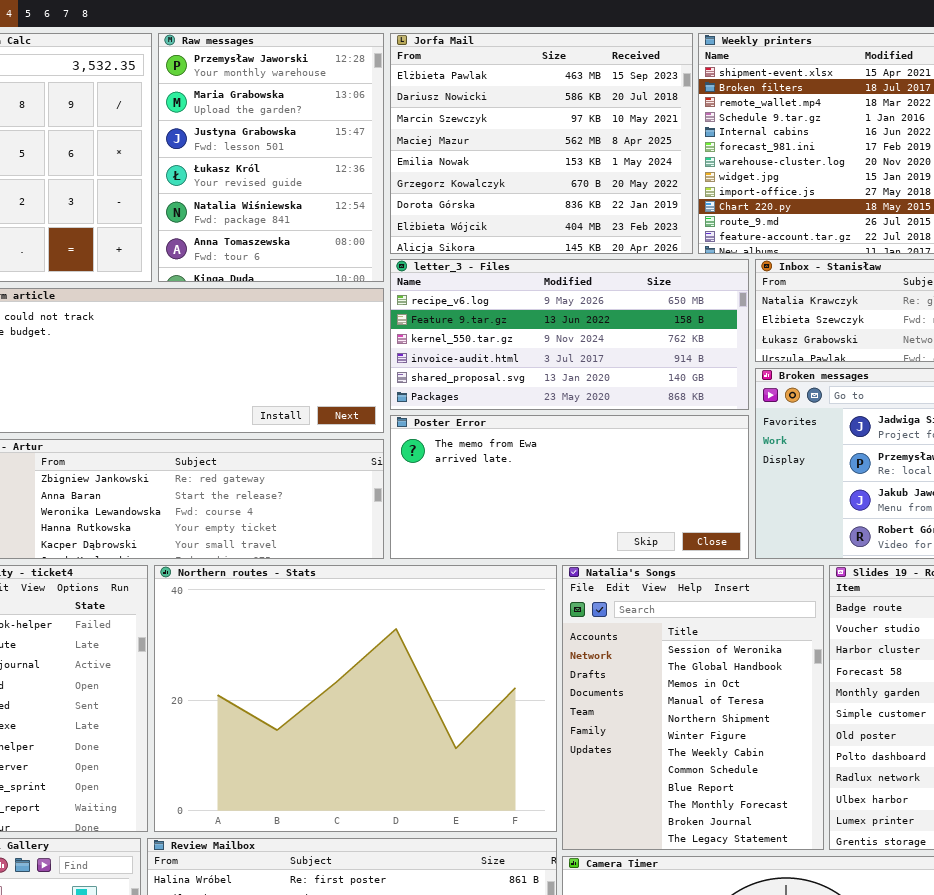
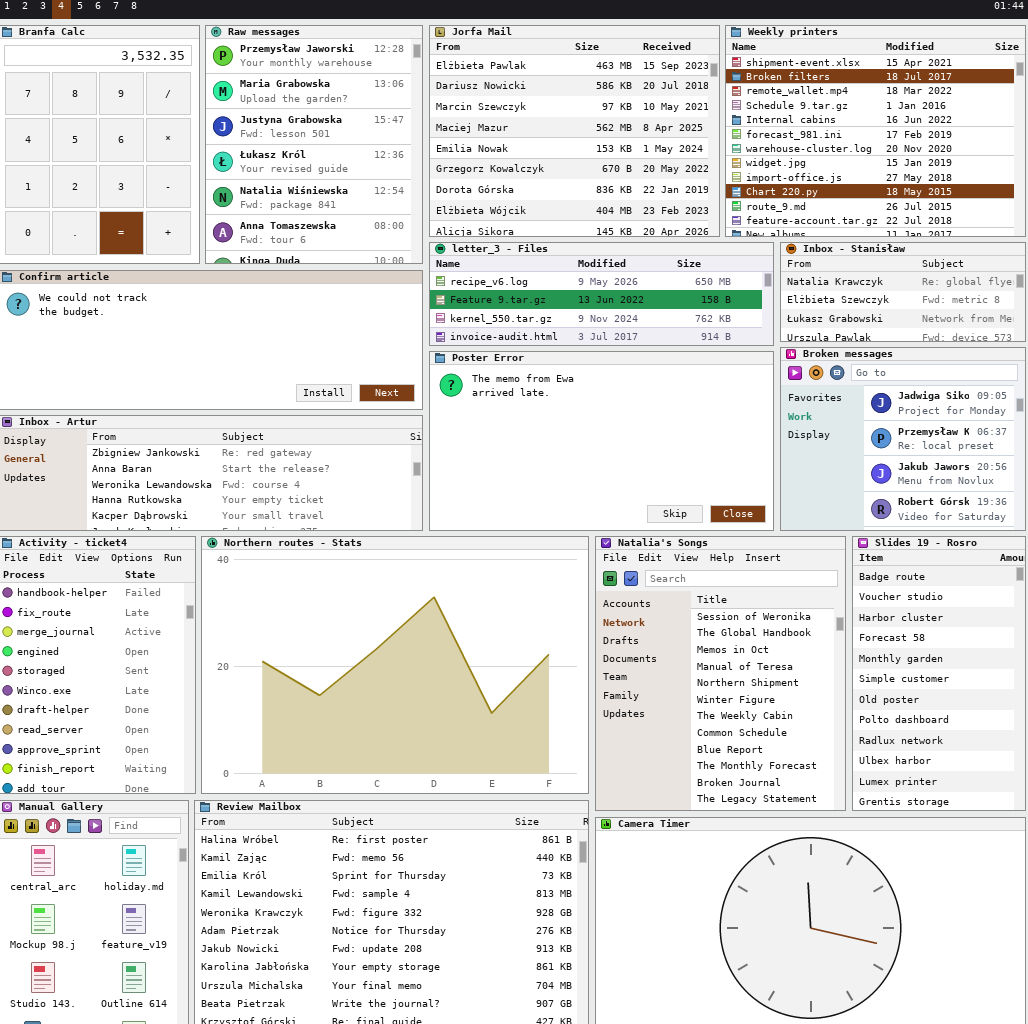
letter_3 - Files: [390,259,749,410] -> [429,242,774,346], resized
Poster Error: [390,415,749,559] -> [429,351,774,531], resized

